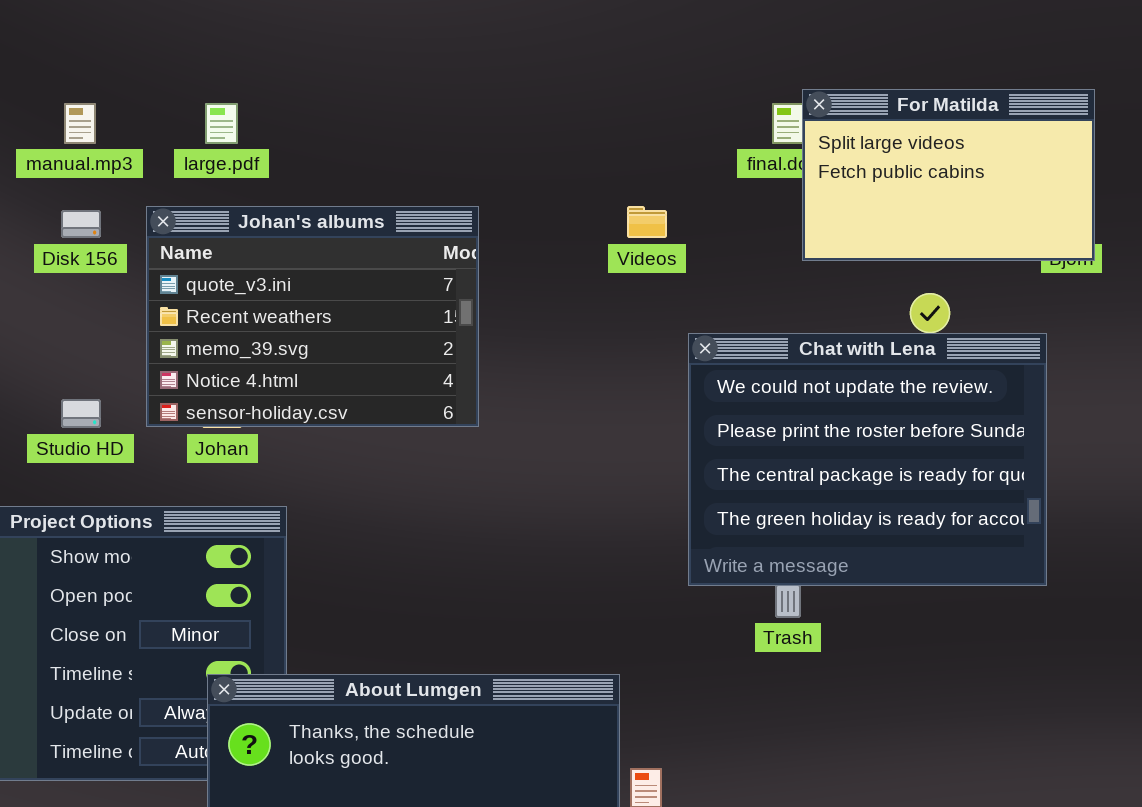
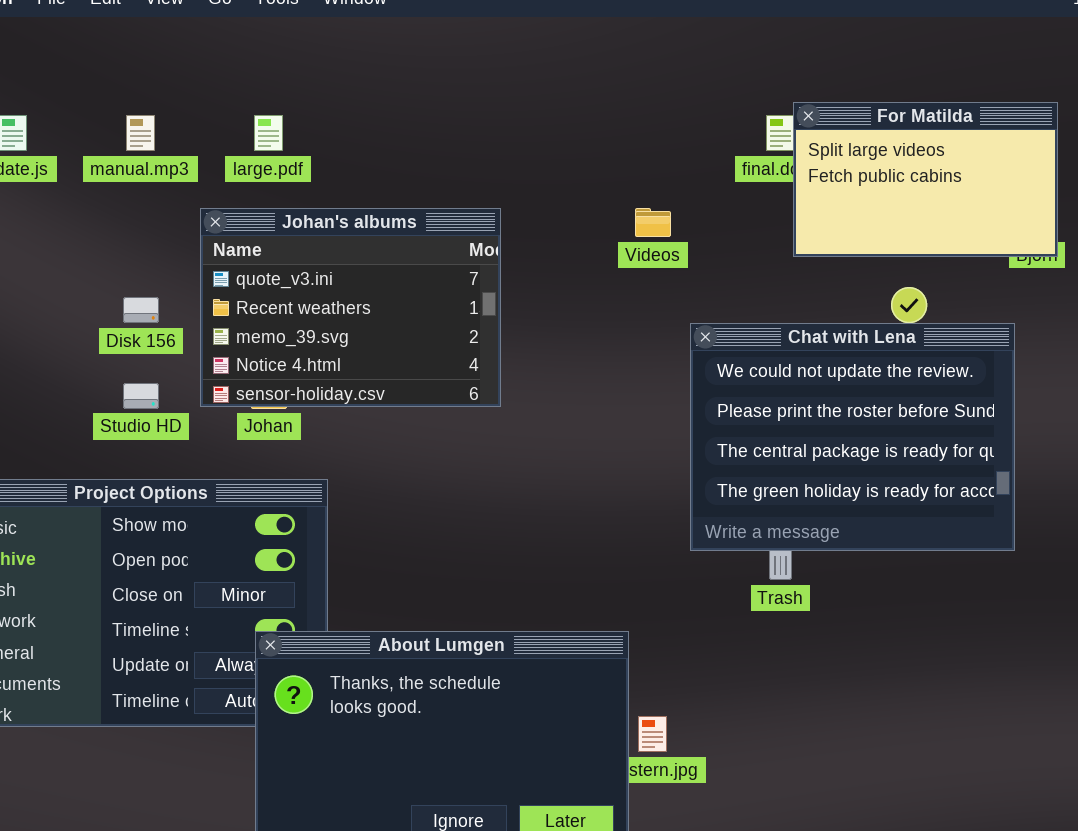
Disk 156: [61,210,101,238] -> [123,297,159,323], moved

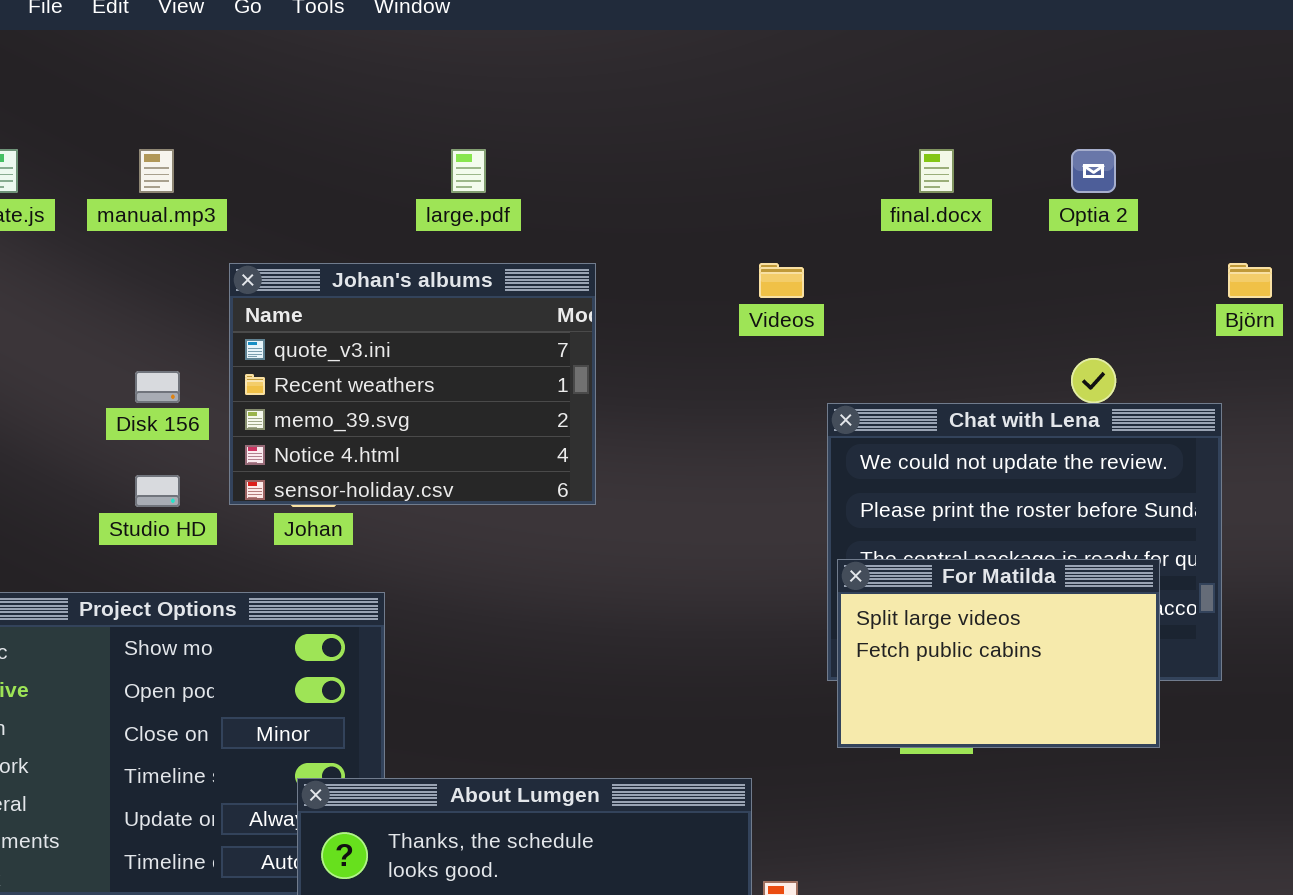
For Matilda: [793,102,1058,257] -> [837,559,1160,748], moved
large.pdf: [254,115,283,151] -> [451,149,486,193], moved

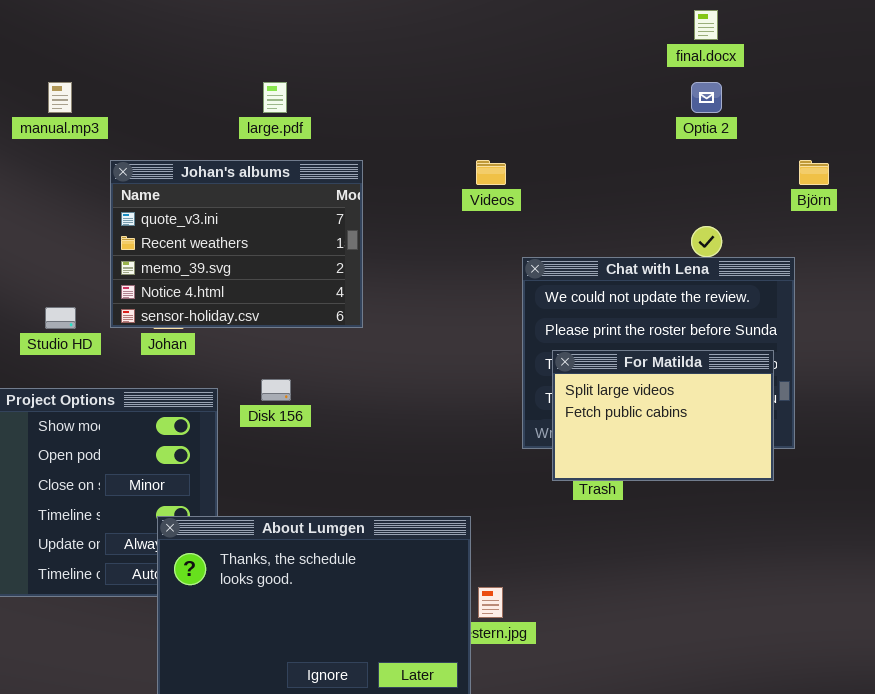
final.docx: [919,149,954,193] -> [694,10,718,40], moved
Disk 156: [135,371,180,403] -> [261,379,291,401], moved
For Matilda: [837,559,1160,748] -> [552,350,774,481], moved

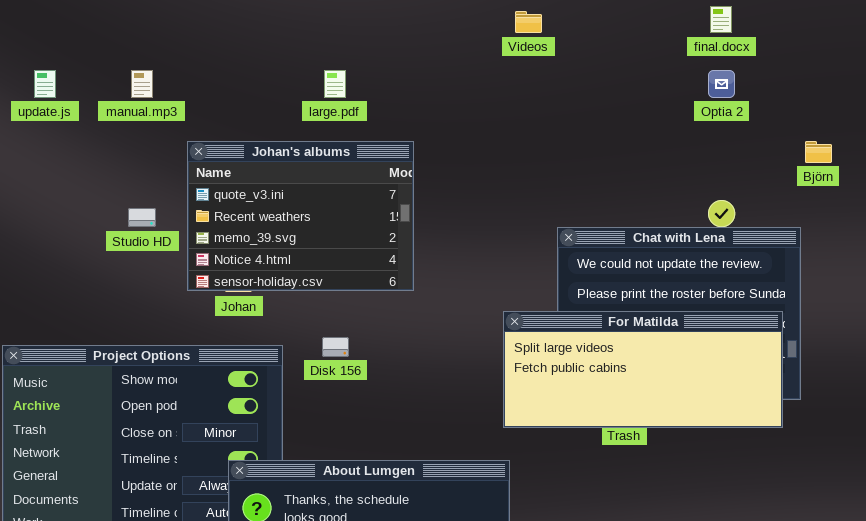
Videos: [476,160,506,185] -> [515,11,542,33], moved
Studio HD: [45,307,76,329] -> [128,208,156,227], moved
For Matilda: [552,350,774,481] -> [503,311,783,428], resized

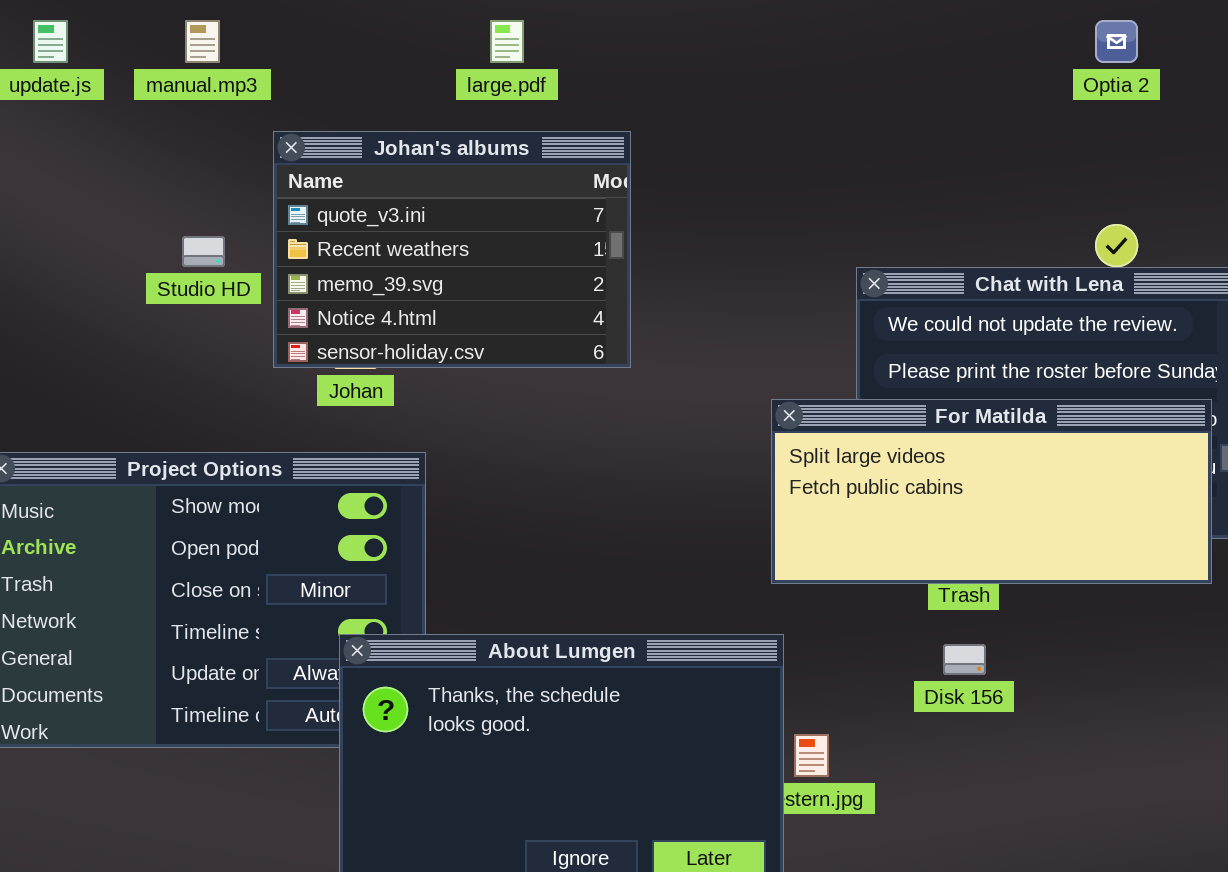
Disk 156: [322,337,349,357] -> [943,644,986,675], moved

